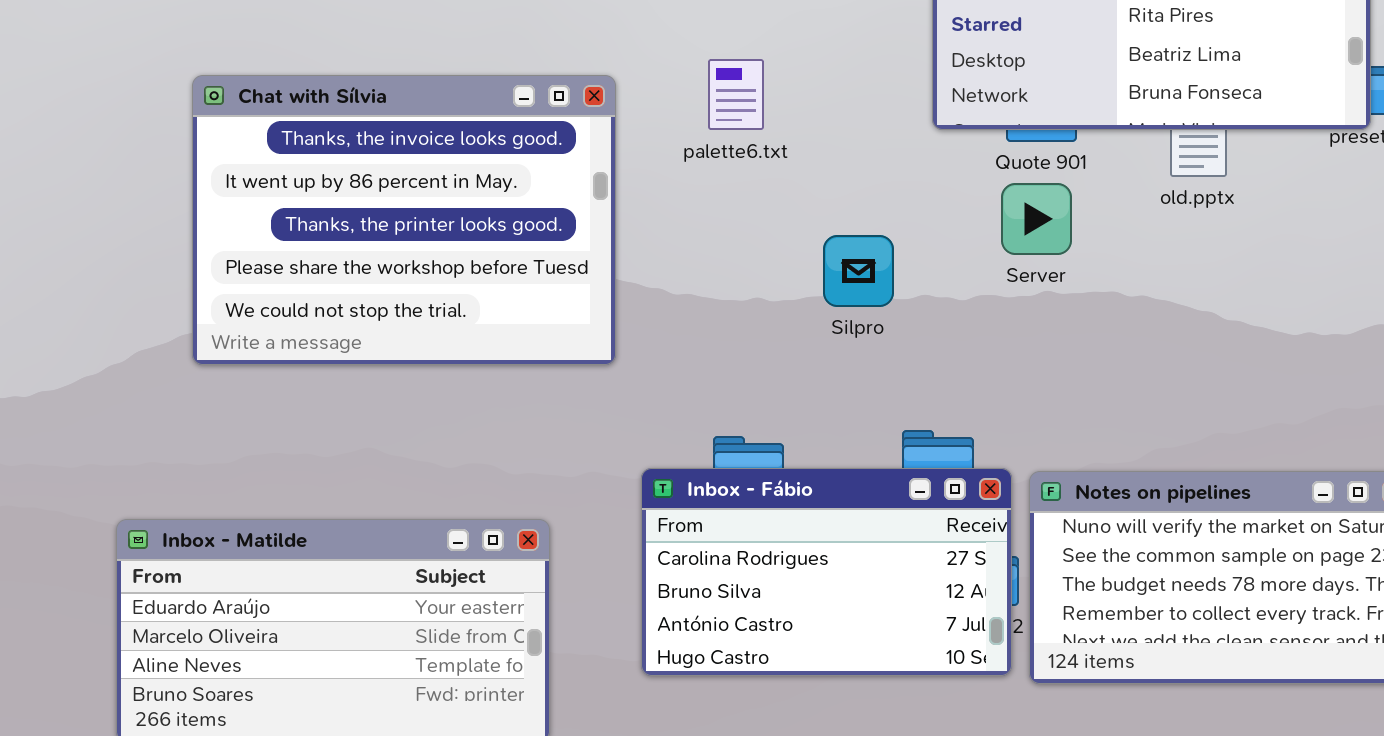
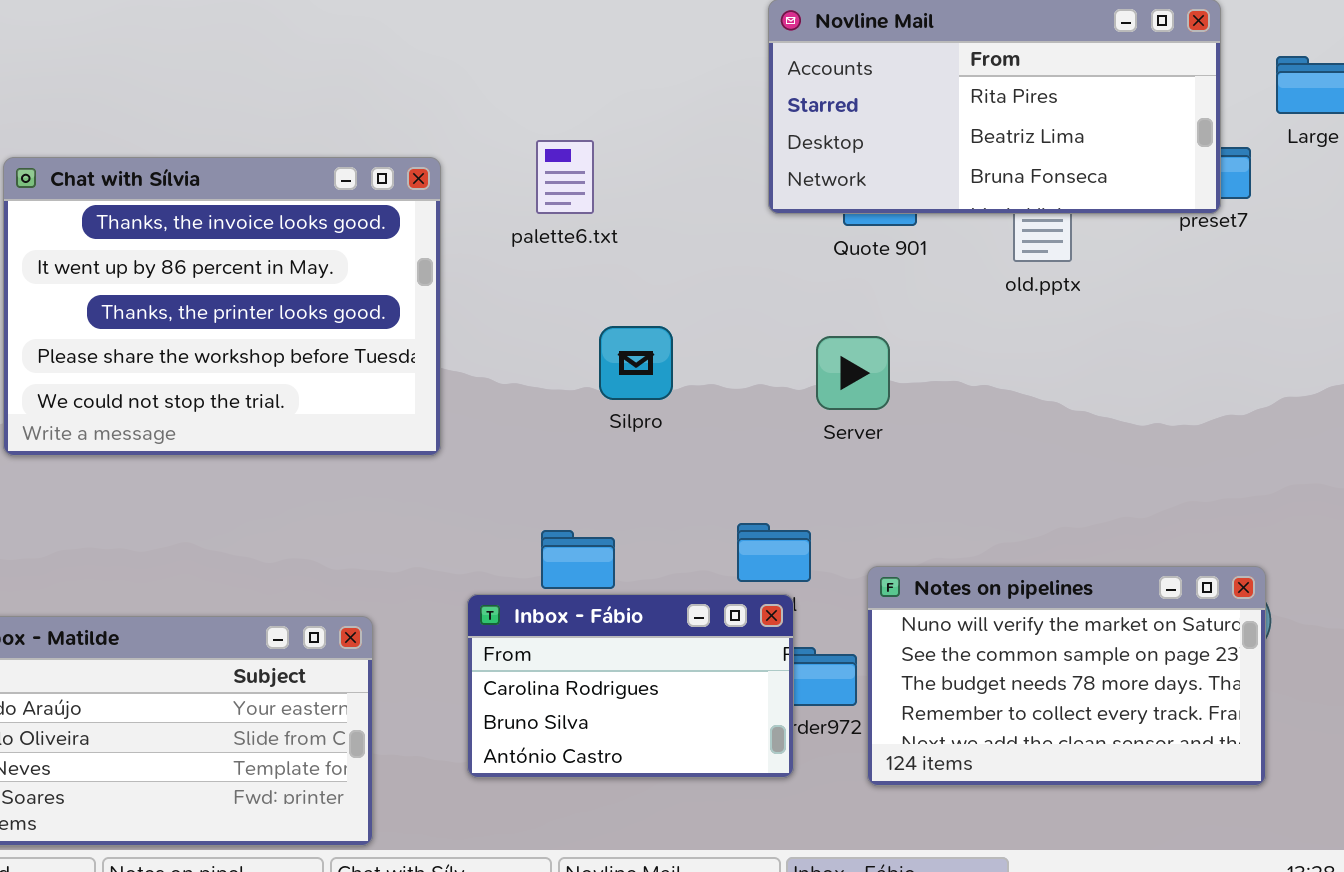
Server: [1001,183,1072,255] -> [816,336,890,410], moved
Silpro: [823,235,894,307] -> [599,326,673,400], moved
Inbox - Fábio: [641,468,1012,676] -> [467,594,794,778], resized

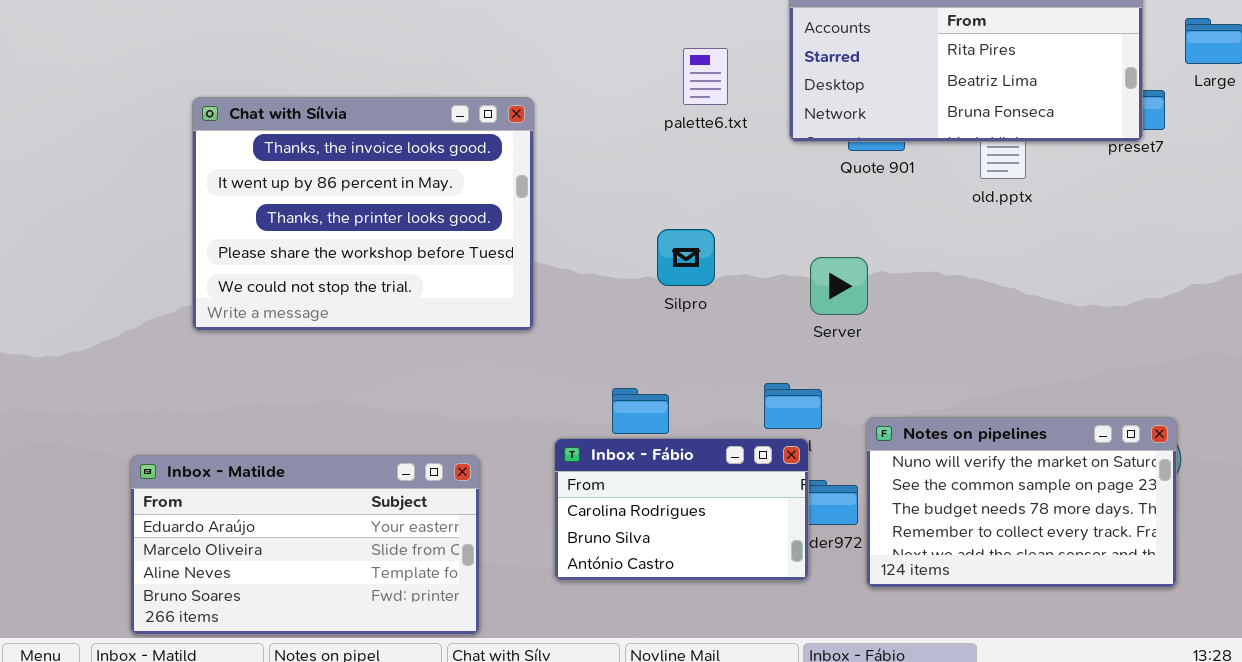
palette6.txt: [536,140,594,214] -> [683,48,728,105], moved
Server: [816,336,890,410] -> [810,257,868,315], moved

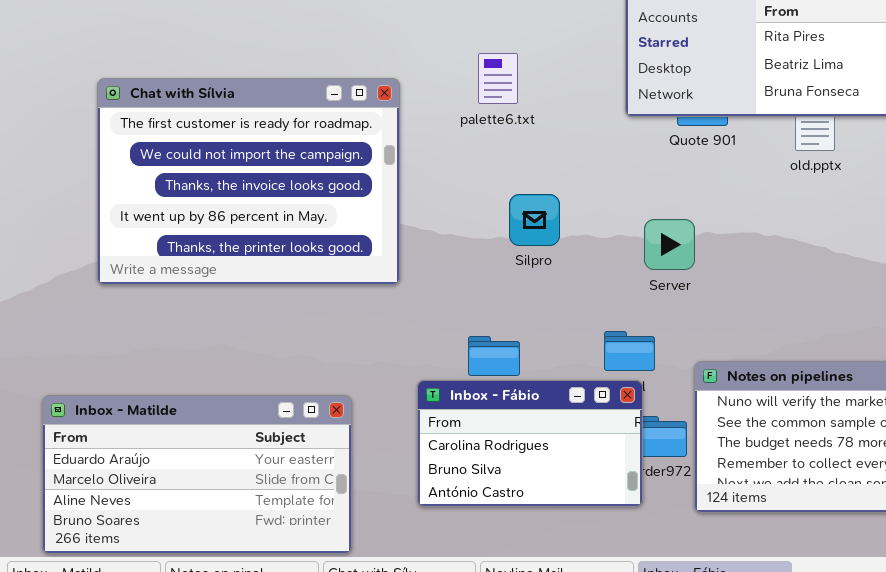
palette6.txt: [683,48,728,105] -> [478,53,518,104], moved
Chat with Sílvia: [192,97,534,331] -> [97,78,400,285], scrolled up 2 rows

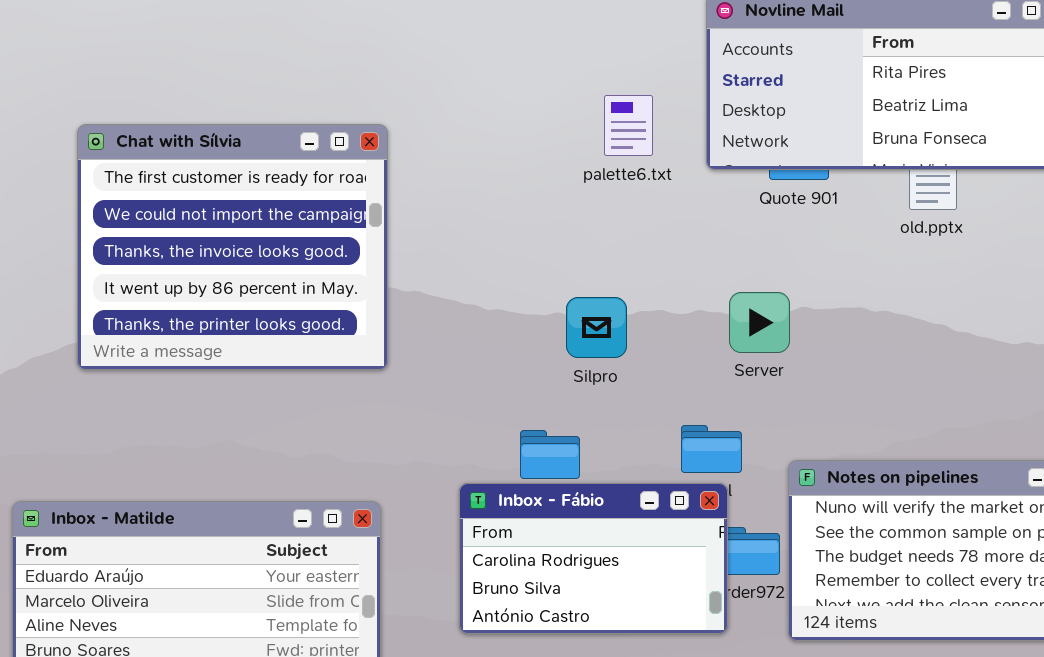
palette6.txt: [478,53,518,104] -> [604,95,653,156], moved
Chat with Sílvia: [97,78,400,285] -> [77,124,388,370], resized
Silpro: [509,194,560,246] -> [566,297,627,358], moved

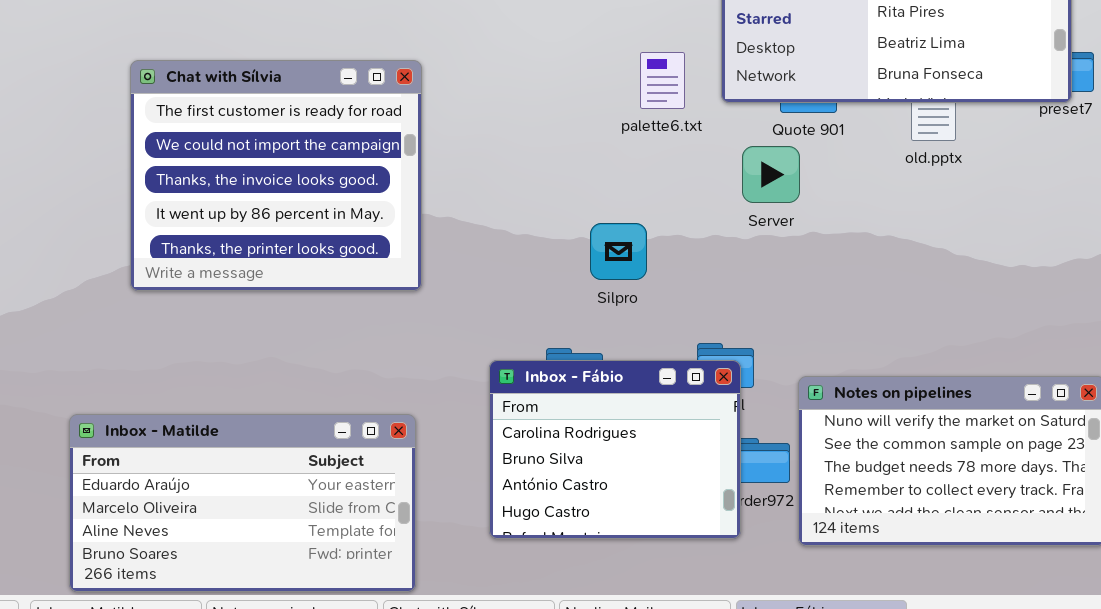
palette6.txt: [604,95,653,156] -> [640,52,685,109], moved
Server: [729,292,790,353] -> [742,146,800,203], moved
Inbox - Fábio: [459,483,728,634] -> [489,360,741,539], resized

